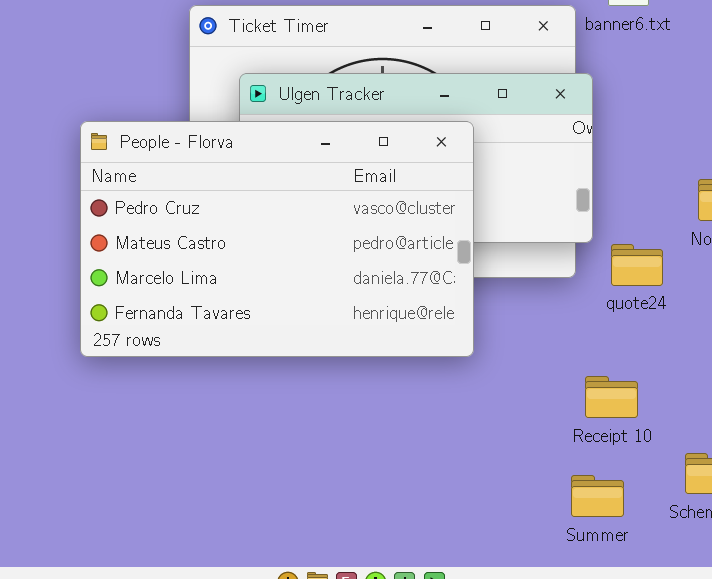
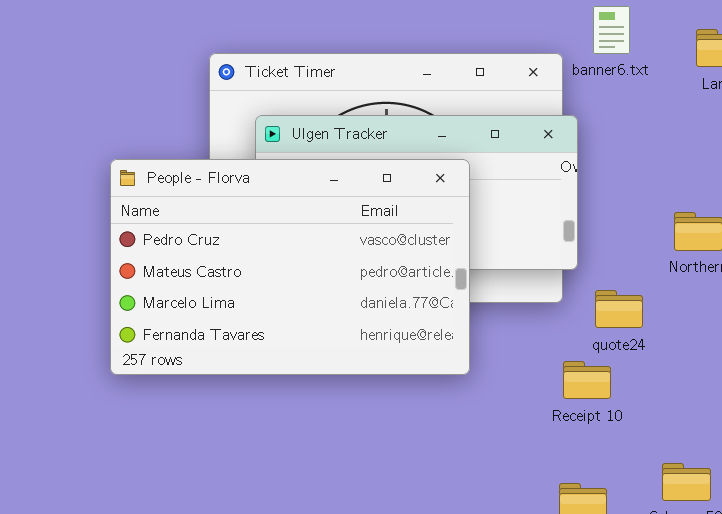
quote24: [611,244,663,286] -> [595,290,643,328], moved
Receipt 10: [585,376,638,418] -> [563,361,611,399], moved

